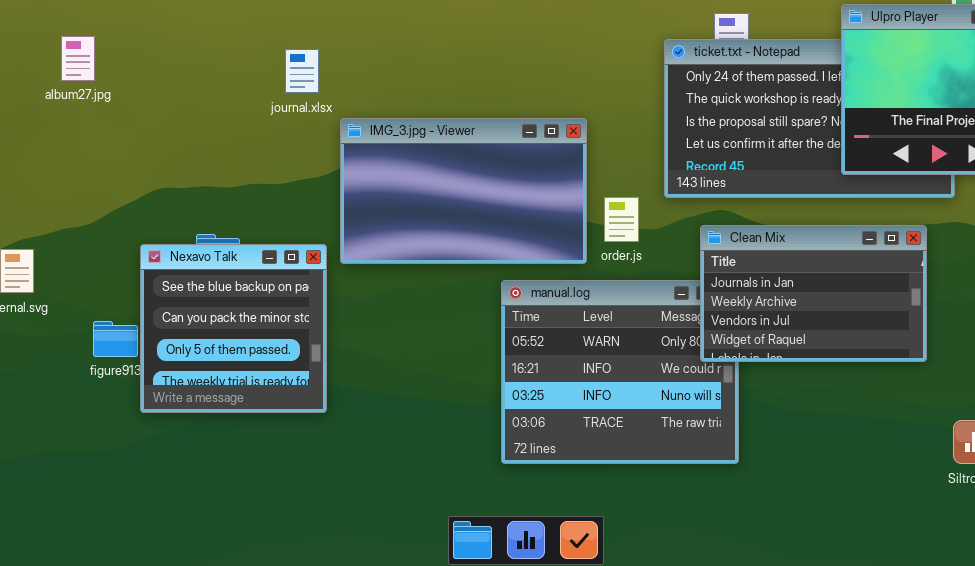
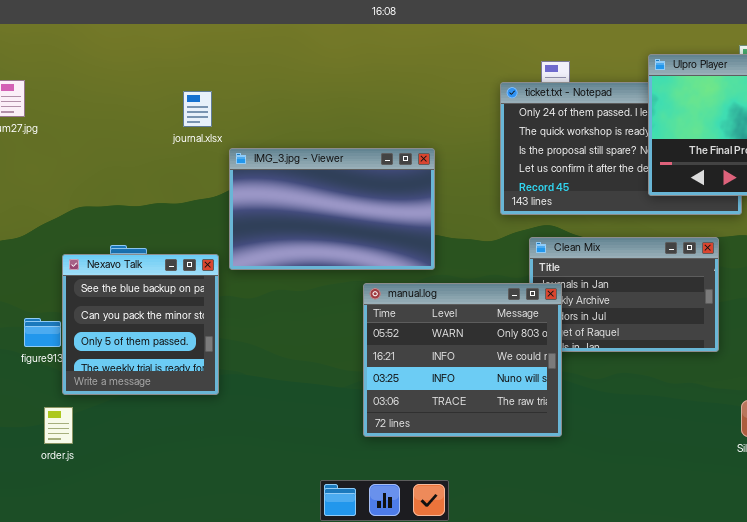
order.js: [604,197,639,242] -> [44,407,73,444], moved
manual.log: [501,280,739,464] -> [363,283,562,437], raised

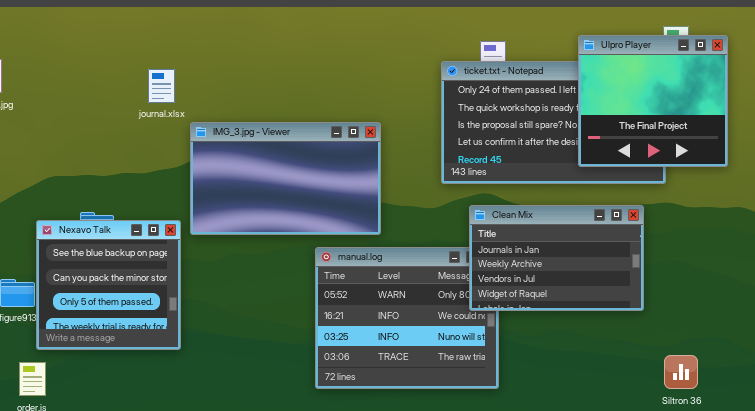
Clean Mix: [529,237,719,352] -> [469,205,644,311], raised

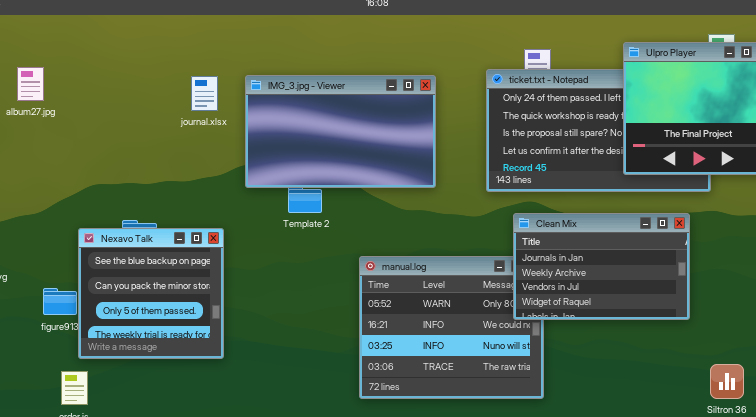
IMG_3.jpg - Viewer: [190,122,381,235] -> [245,75,436,188], moved

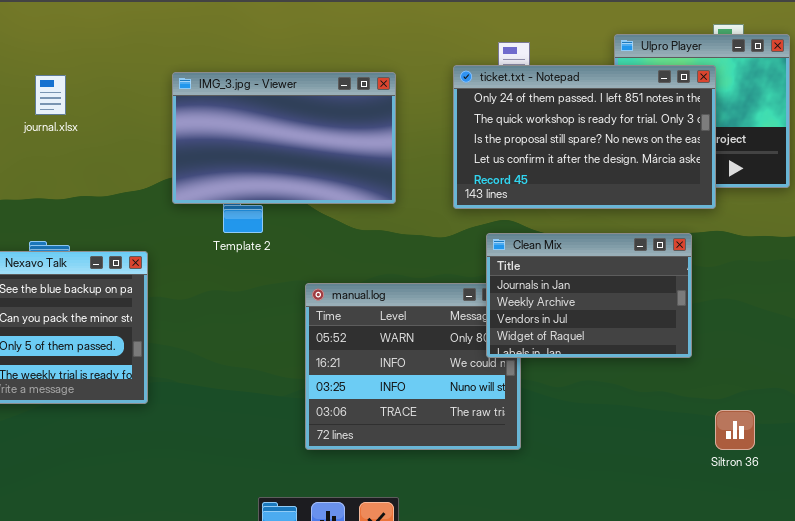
ticket.txt - Notepad: [486,69,711,192] -> [453,65,716,209], raised
journal.xlsx: [191,76,218,111] -> [35,75,66,115], moved

